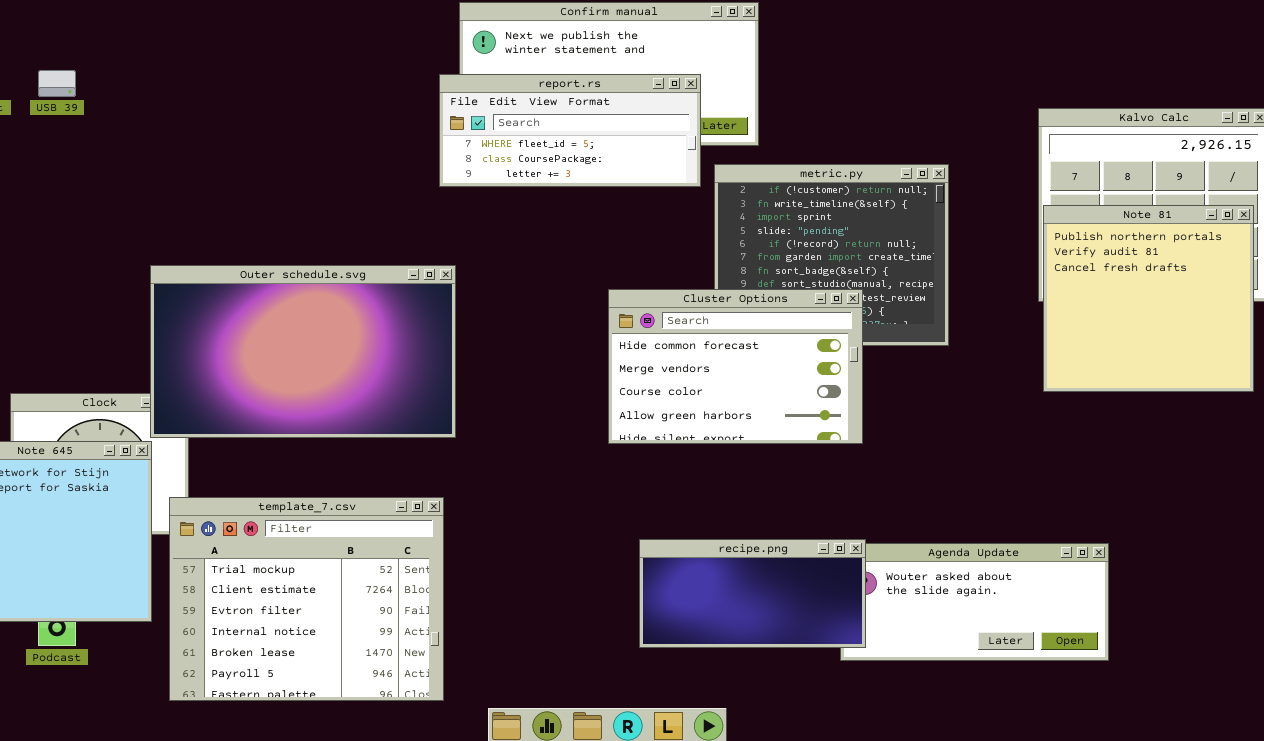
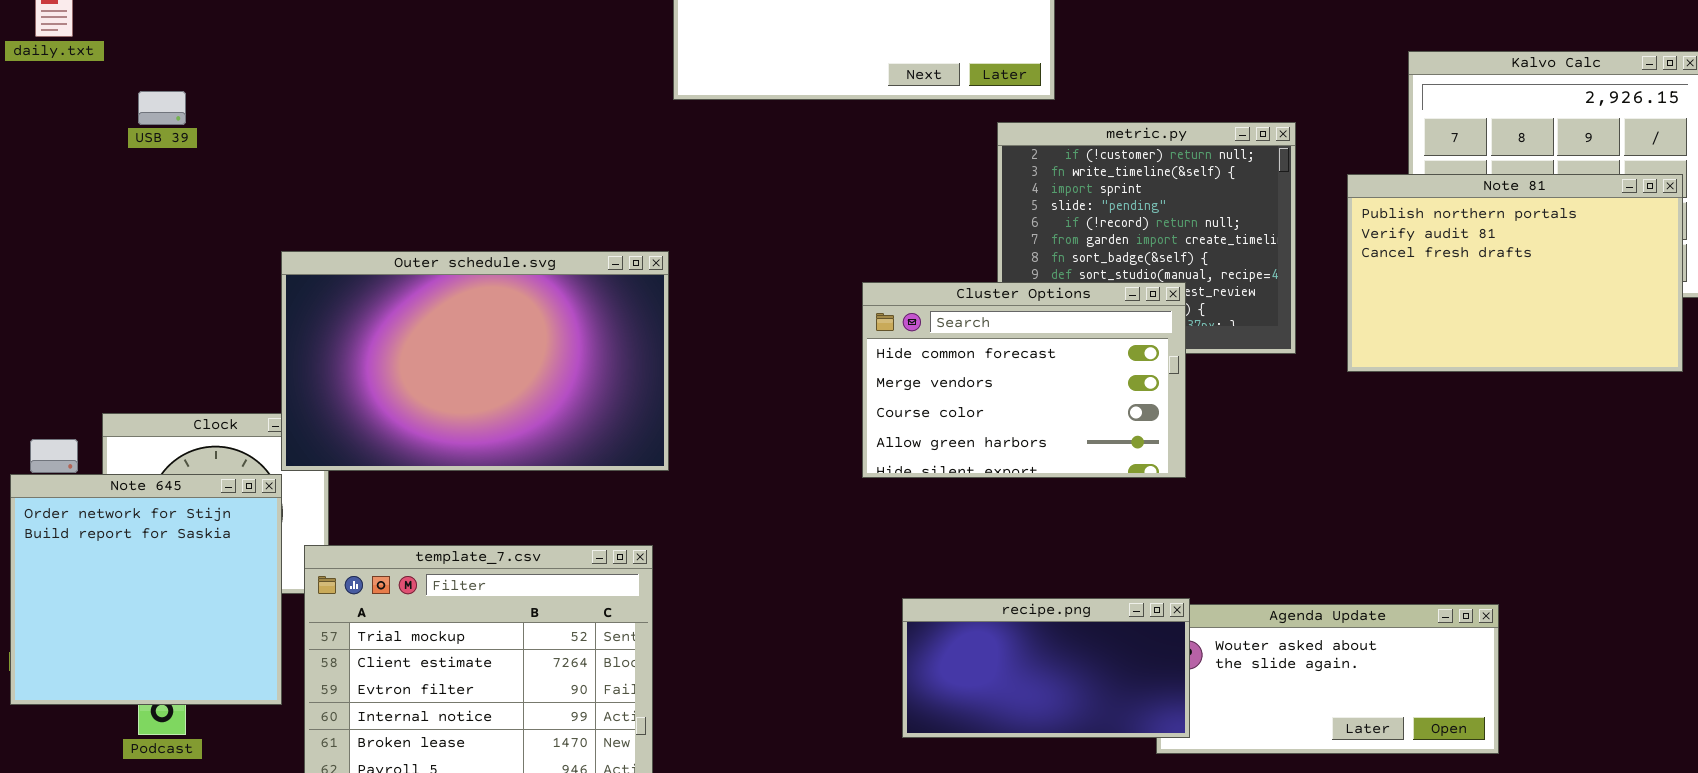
USB 39: [38,70,76,97] -> [138,91,186,125], moved
report.rs: [439,74,701,187] -> none, closed
Note 81: [1043,205,1254,392] -> [1347,174,1683,372], resized

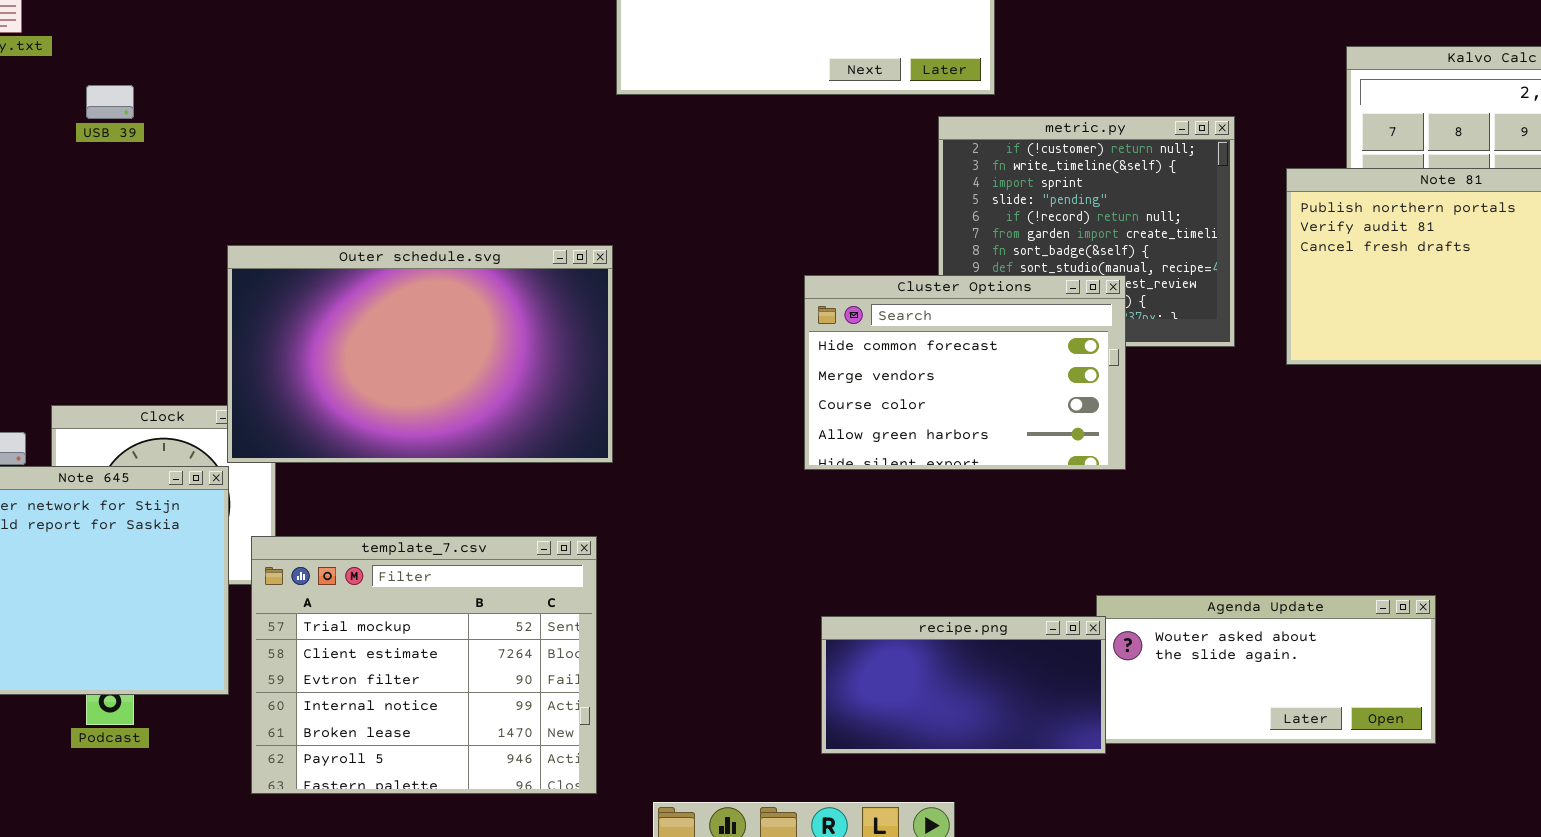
recipe.png: [902,598,1190,738] -> [821,616,1106,754], moved

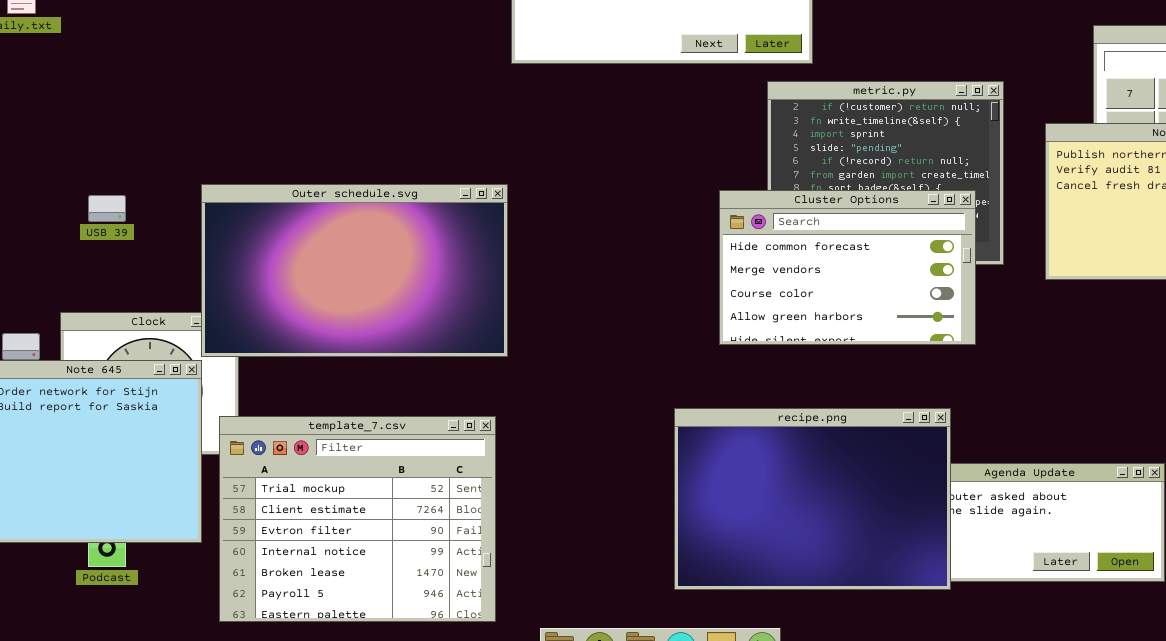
USB 39: [86,85,134,119] -> [88,195,126,222], moved
Cluster Options: [804,275,1126,470] -> [719,190,976,345], moved
recipe.png: [821,616,1106,754] -> [674,408,951,590], resized

